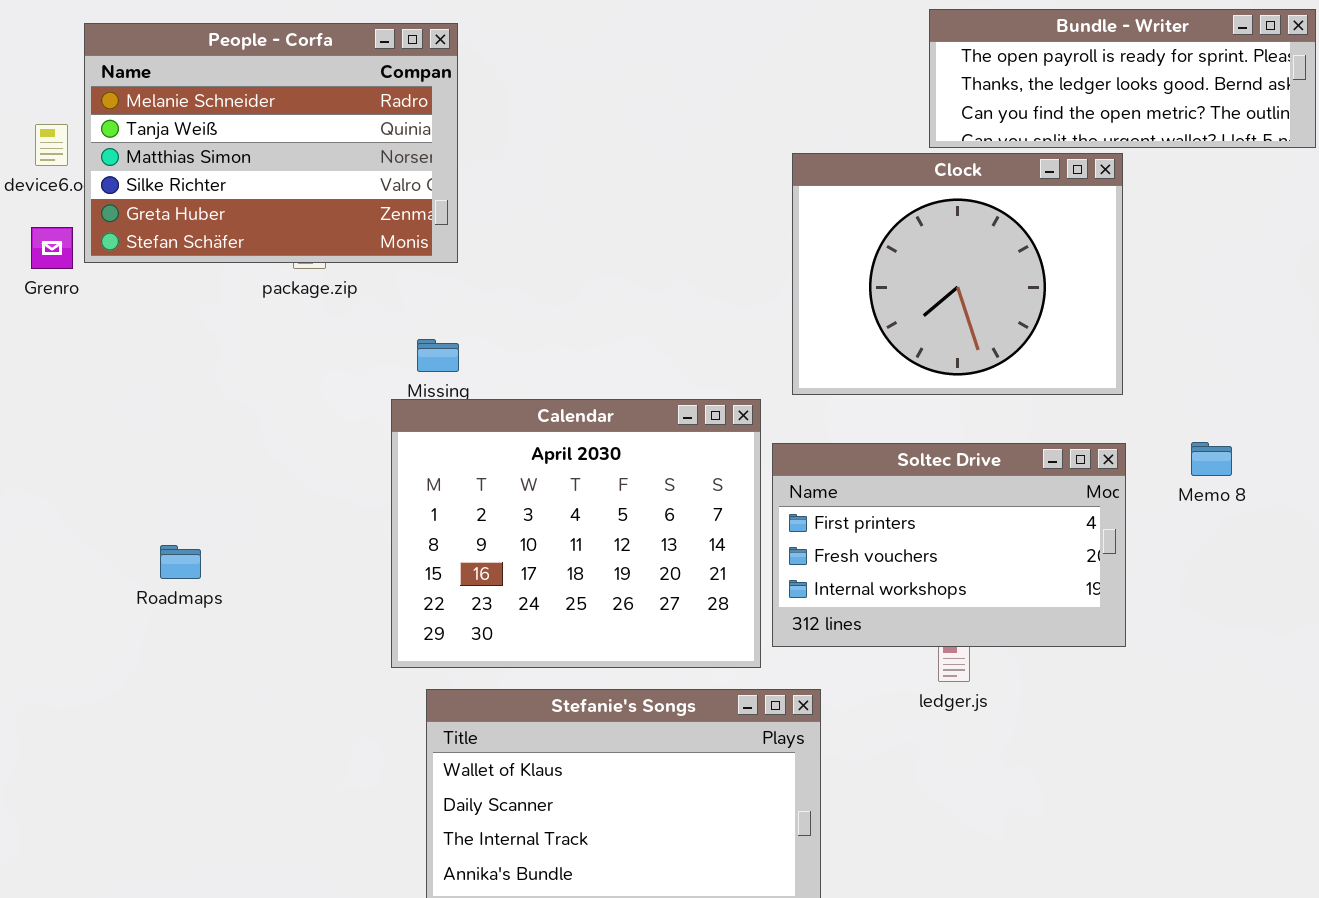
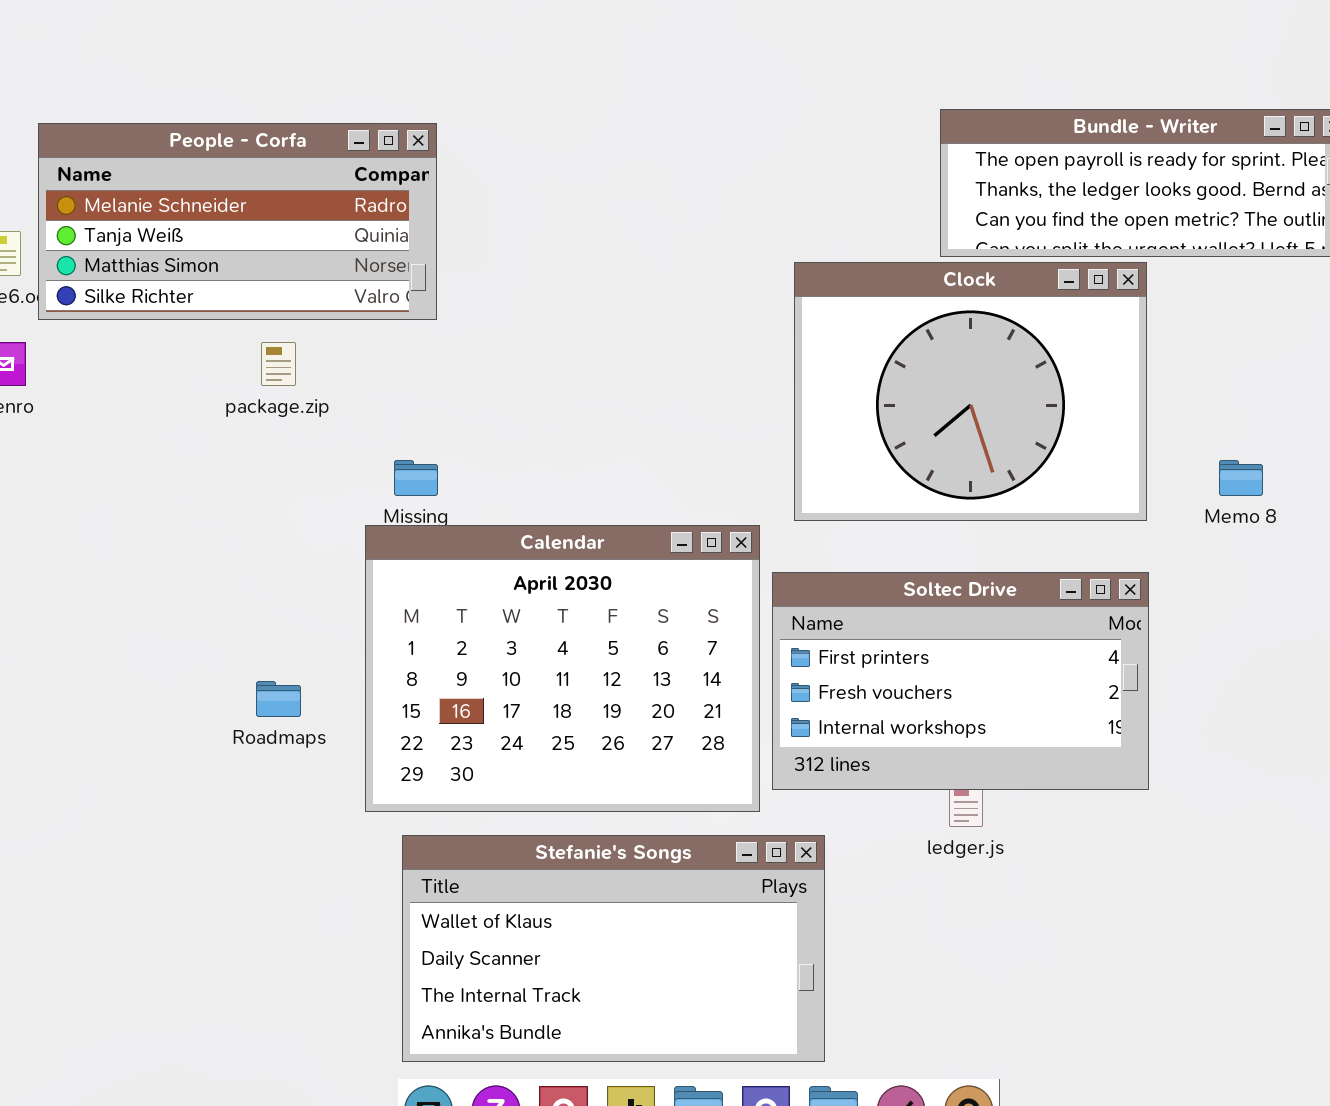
People - Corfa: [84,23,458,263] -> [38,123,437,320], resized
Memo 8: [1191,442,1232,476] -> [1219,460,1263,496], moved
Roadmaps: [160,545,201,579] -> [256,681,301,717], moved

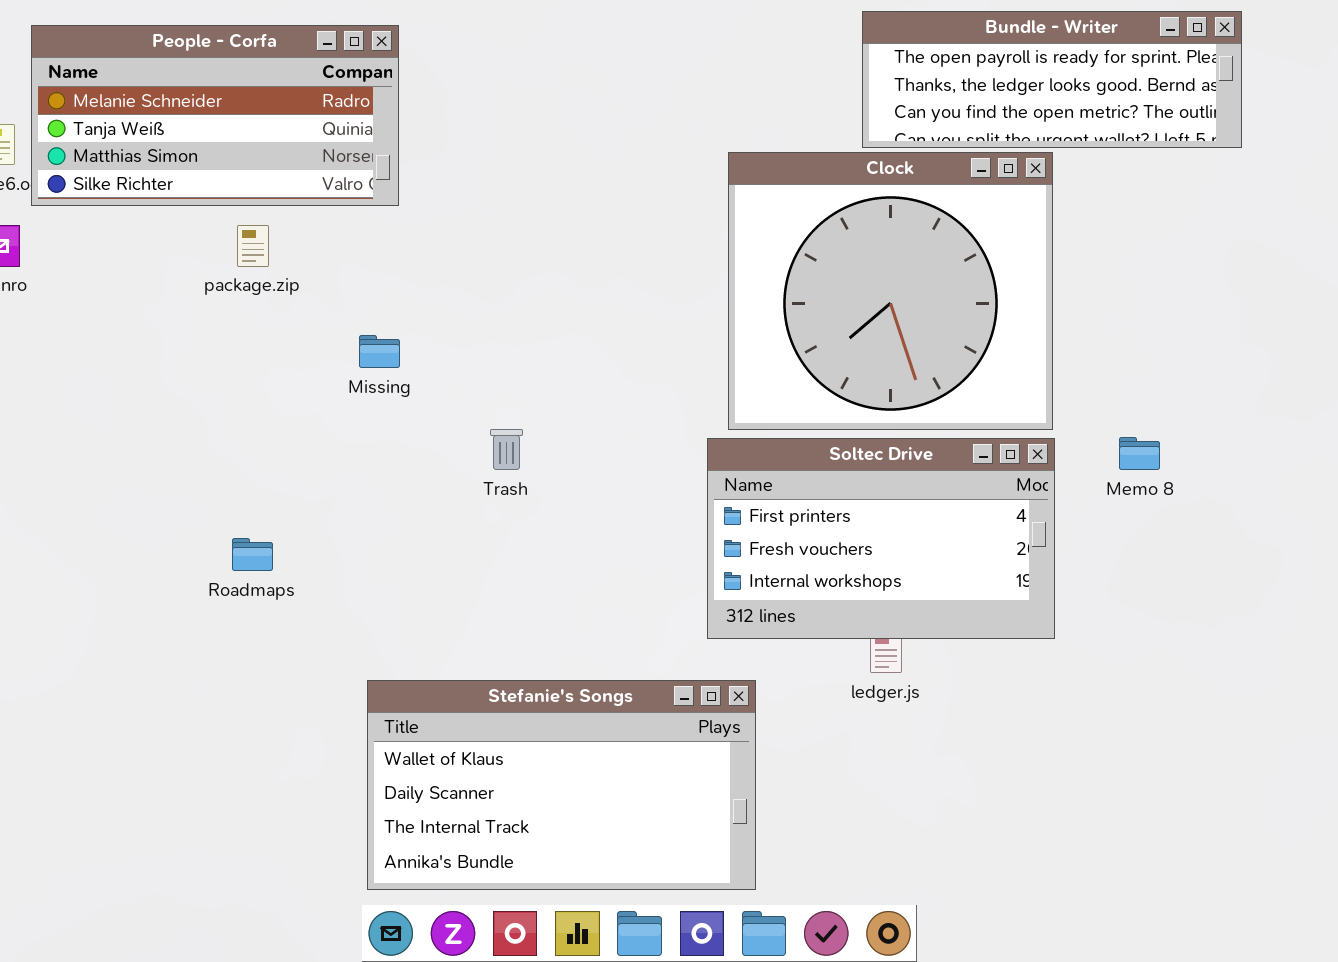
Clock: [794,262,1147,521] -> [728,152,1053,430], resized
Memo 8: [1219,460,1263,496] -> [1119,437,1160,470], moved
Calendar: [365,525,760,812] -> none, closed

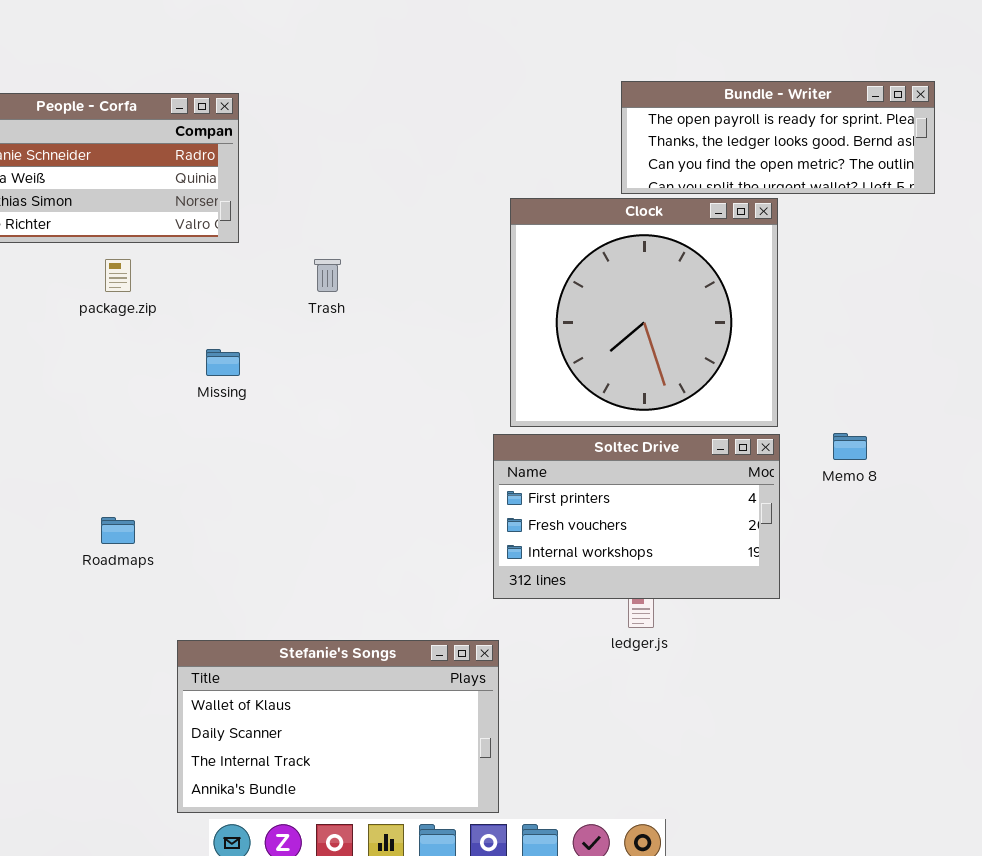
Trash: [490,429,523,470] -> [314,259,341,292], moved
Stefanie's Songs: [367,680,756,890] -> [177,640,499,813], moved

